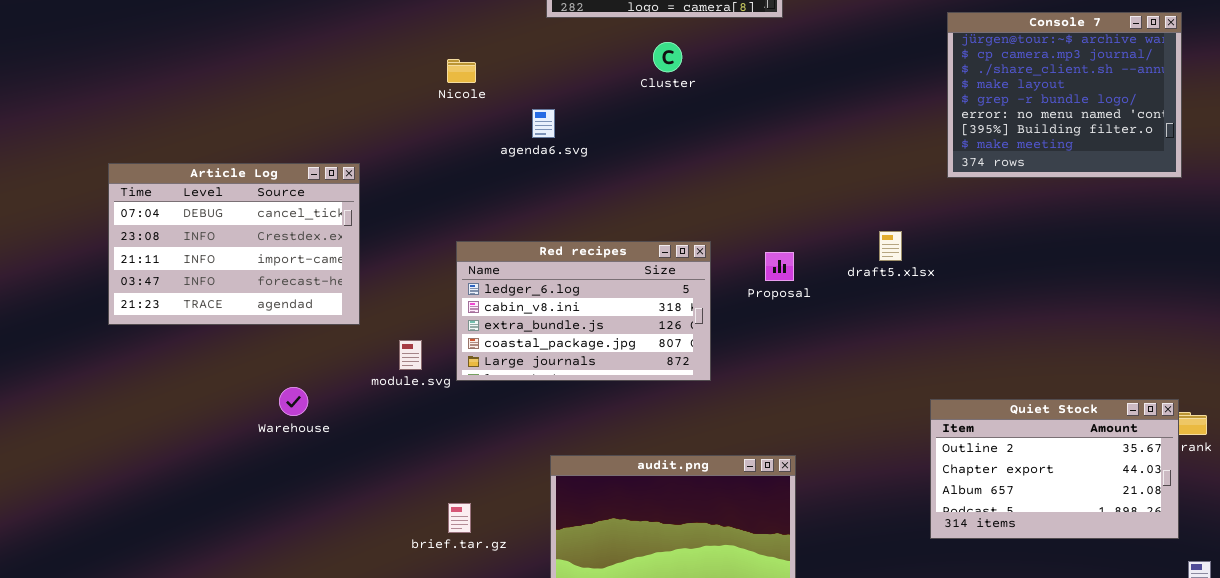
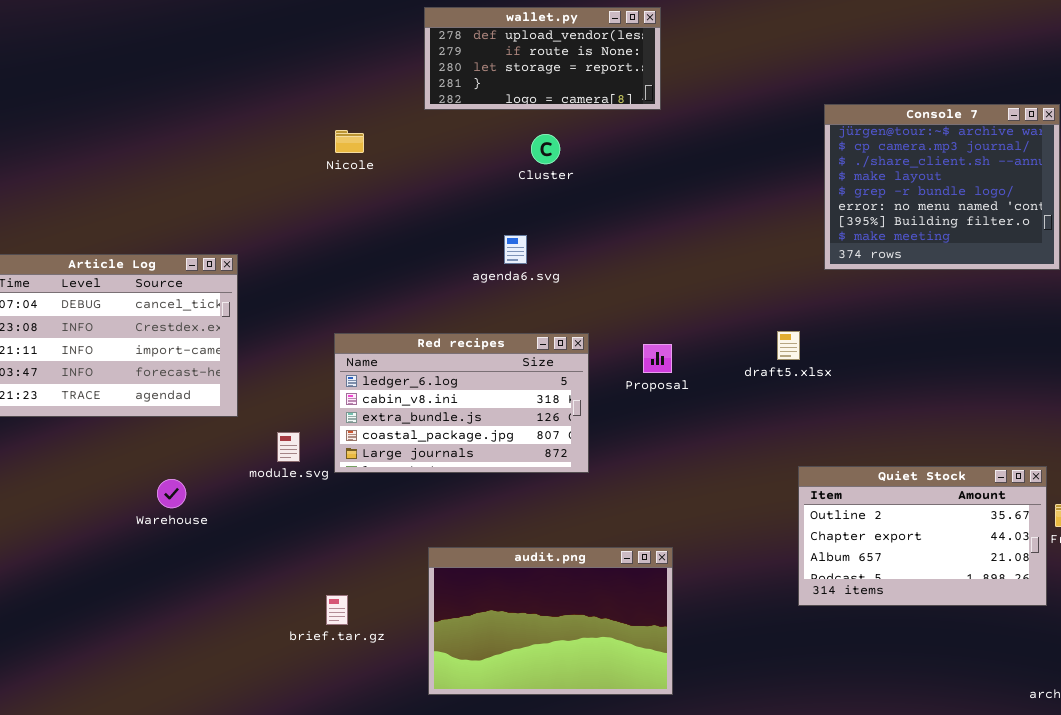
Nicole: [447,59,476,83] -> [335,130,364,153], moved
agenda6.svg: [532,109,555,138] -> [504,235,527,264], moved
draft5.xlsx: [879,231,902,261] -> [777,331,800,360], moved
Quiet Stock: [930,399,1179,539] -> [798,466,1047,606], moved

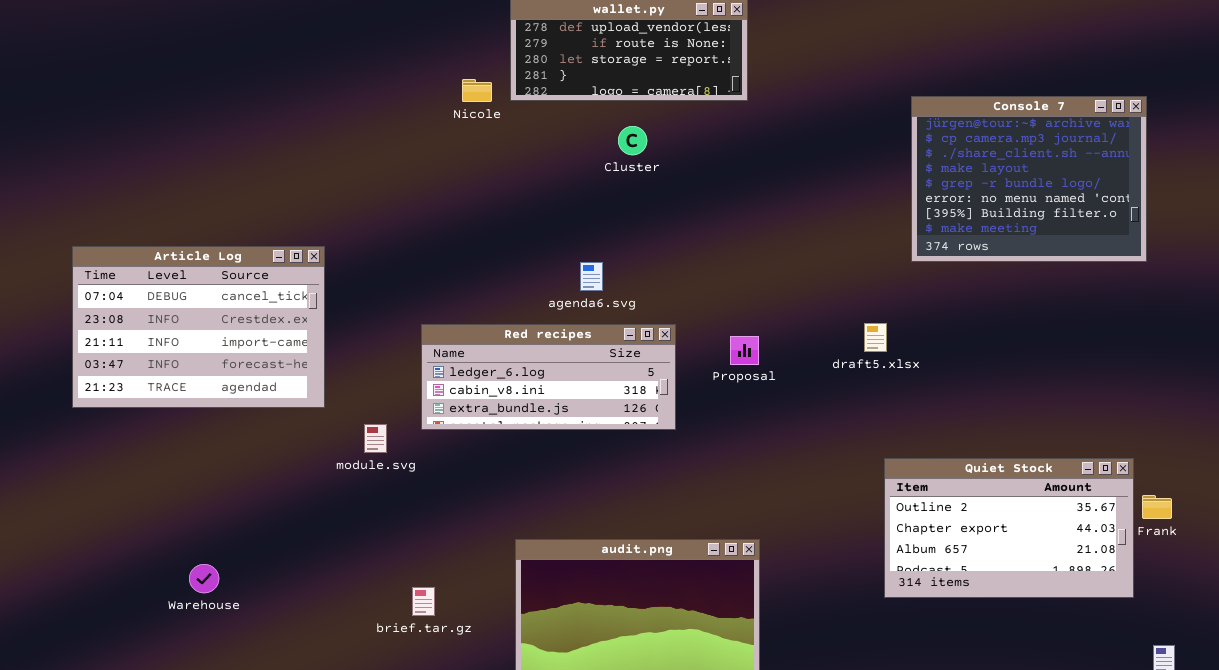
Nicole: [335,130,364,153] -> [462,79,492,102], moved
agenda6.svg: [504,235,527,264] -> [580,262,603,291], moved
Red recipes: [334,333,589,473] -> [421,324,676,430], resized
Warehouse: [157,479,186,508] -> [189,564,219,593], moved

